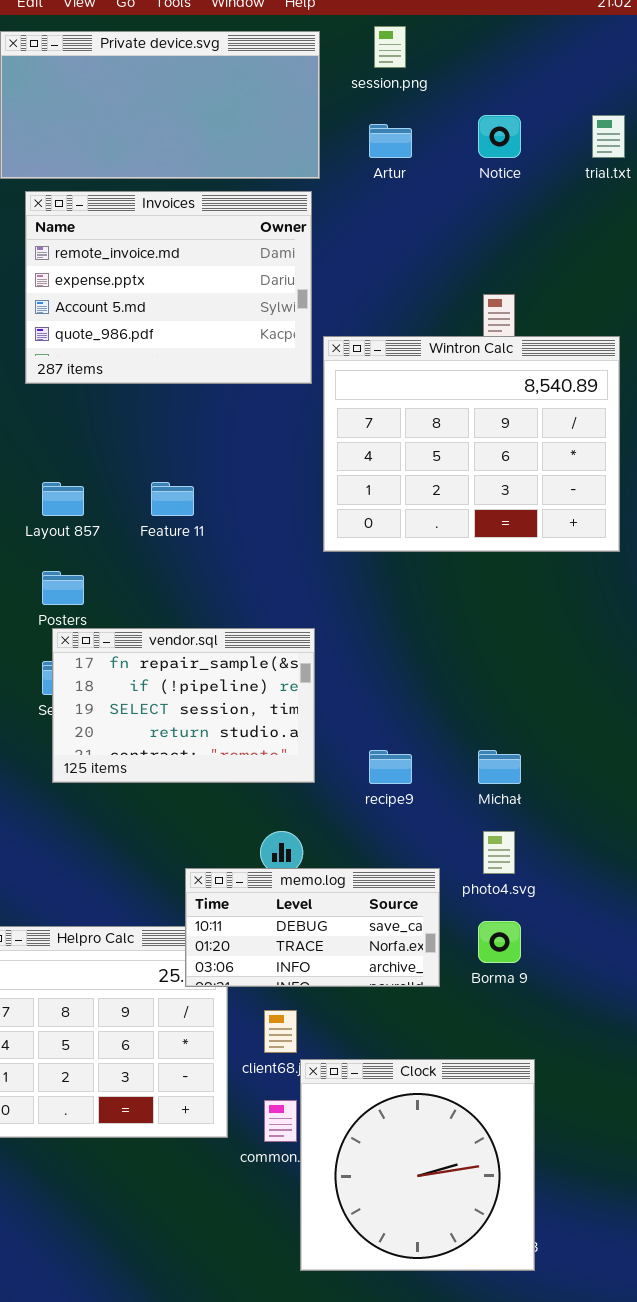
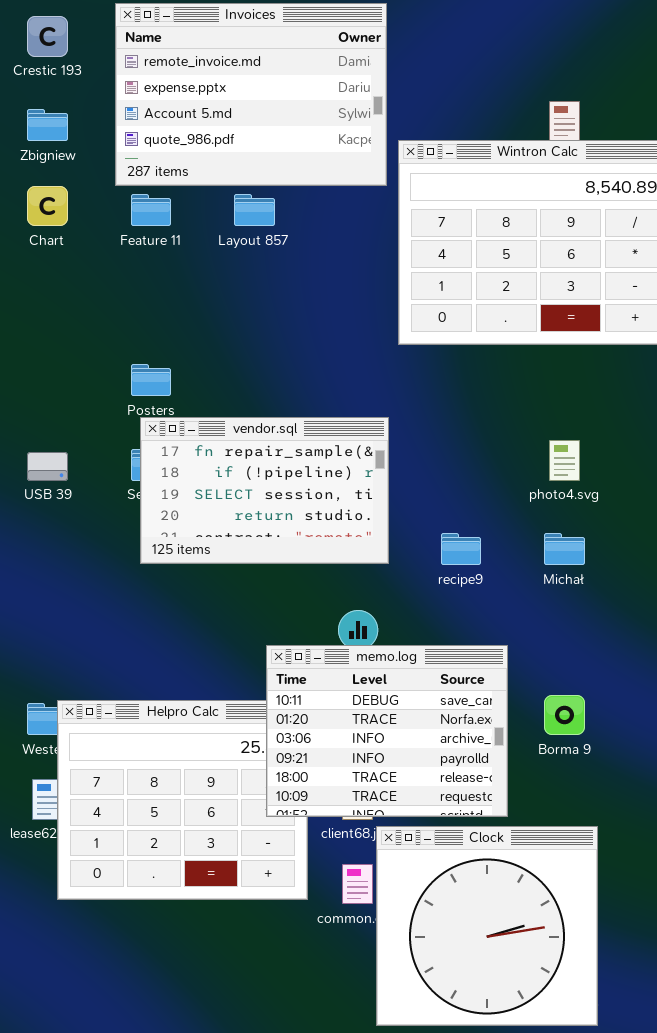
Layout 857: [42,482,84,516] -> [234,194,275,226], moved
Feature 11: [151,482,194,516] -> [131,194,171,226], moved
photo4.svg: [483,831,515,874] -> [549,440,580,481], moved
memo.log: [185,868,440,987] -> [266,645,508,817], resized

